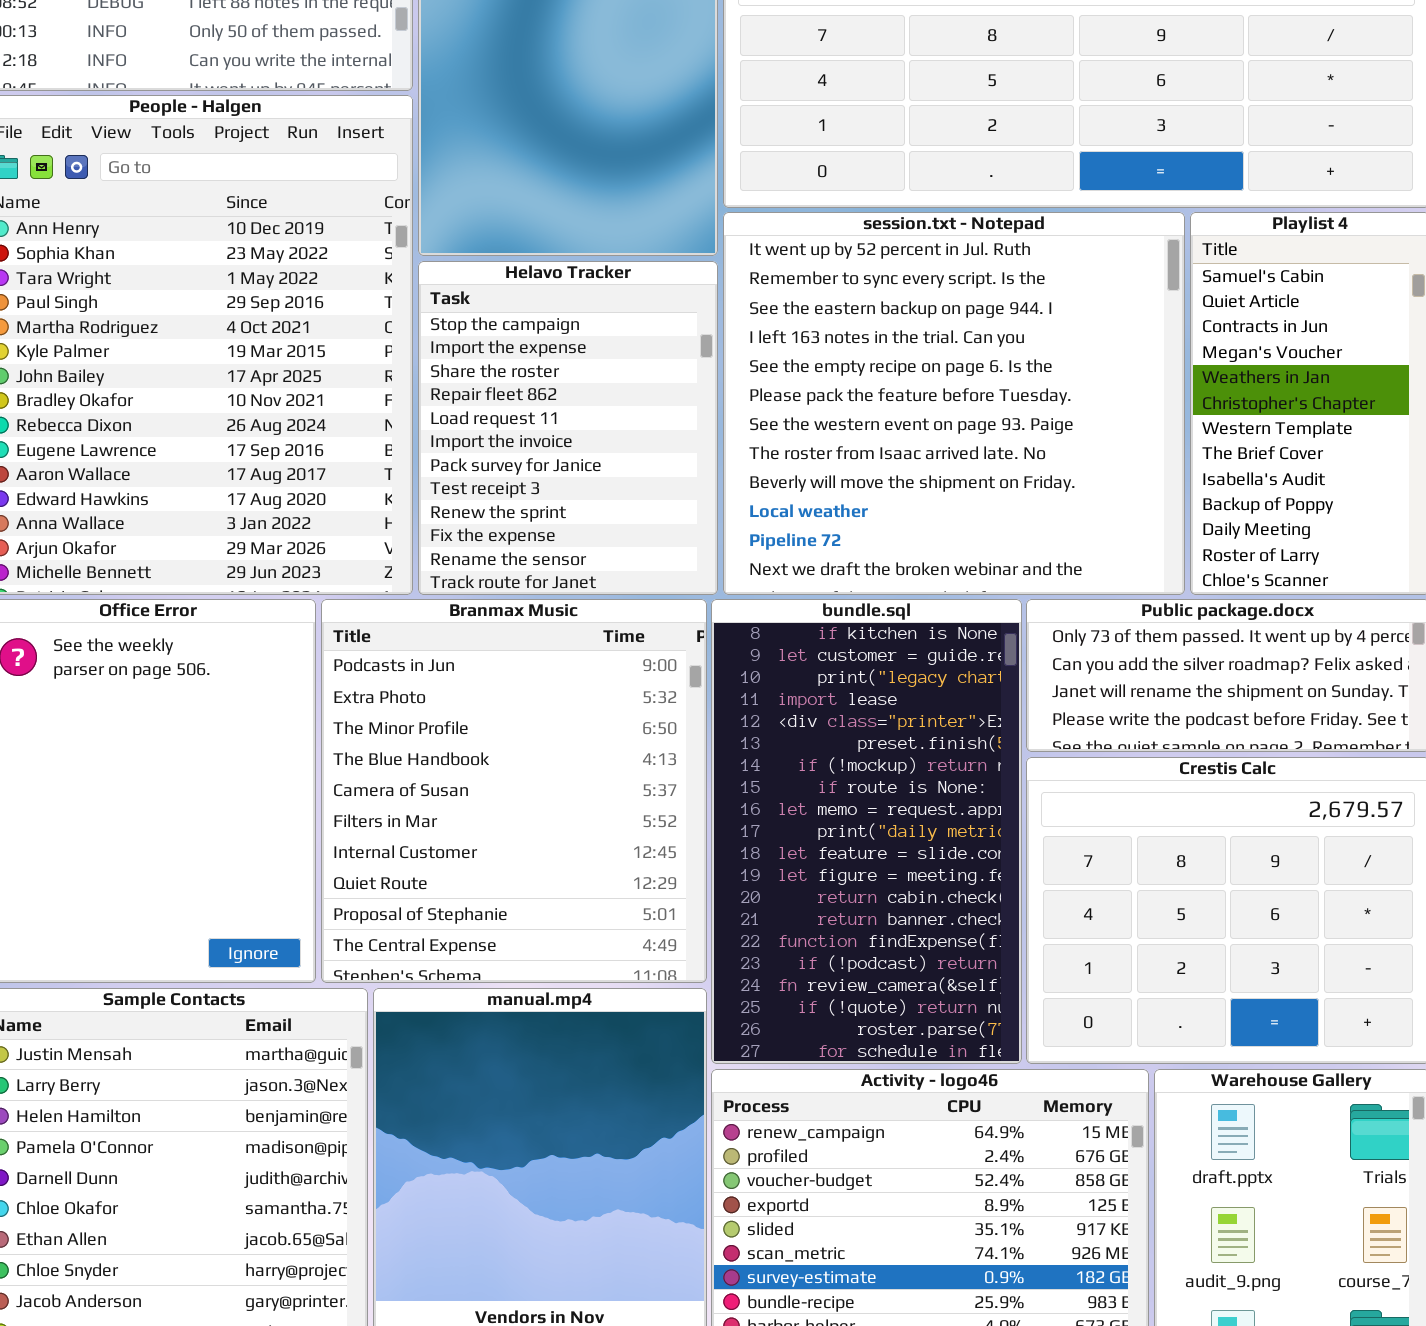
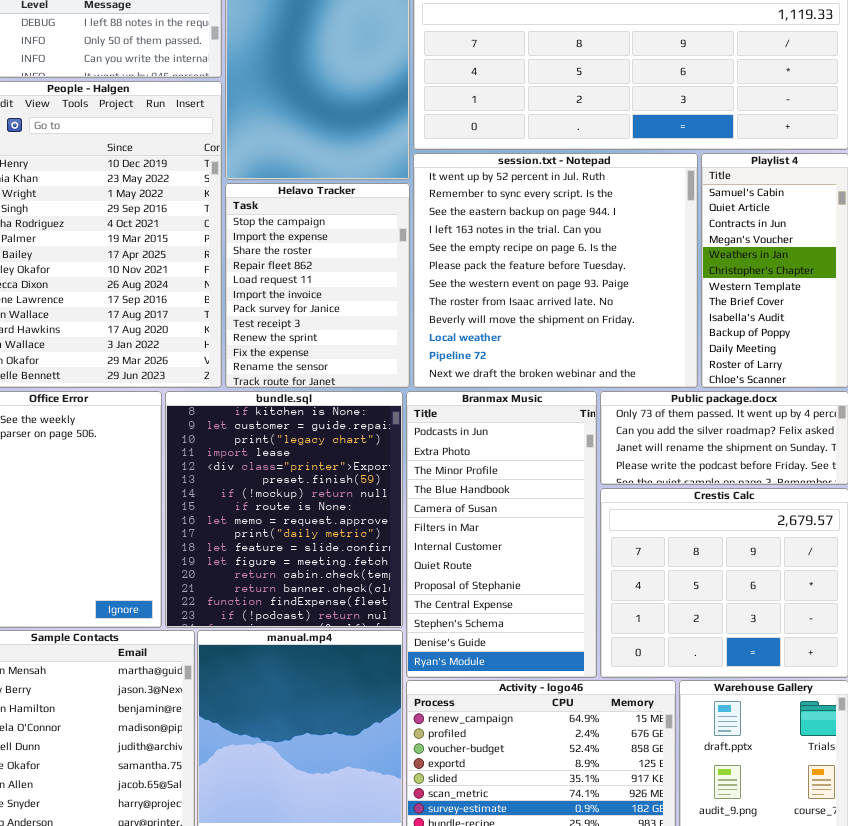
Branmax Music: [321,599,707,983] -> [406,391,597,678], moved, resized
bundle.sql: [711,599,1022,1064] -> [165,391,403,628], moved, resized

